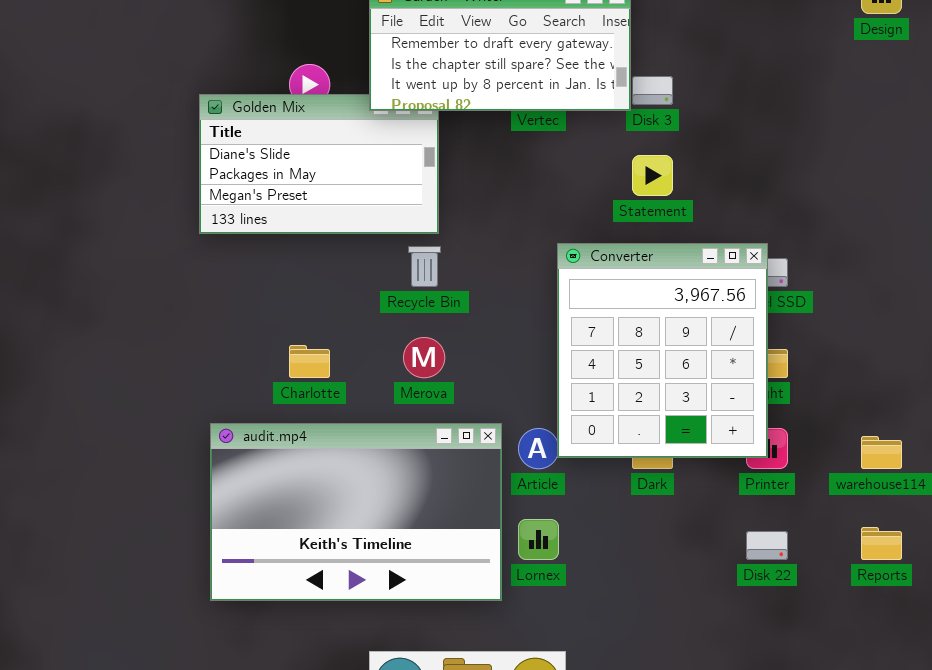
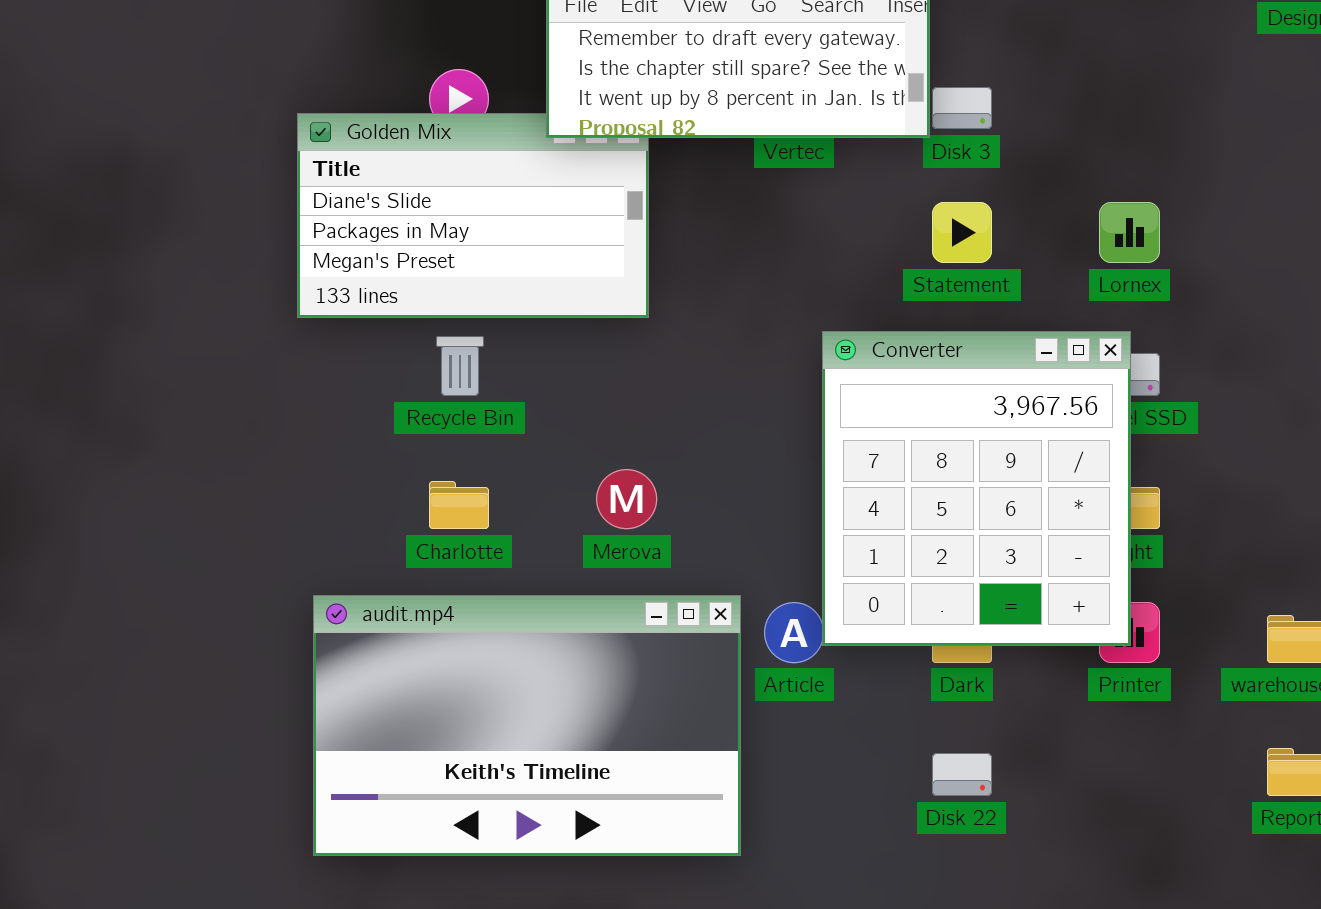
Recycle Bin: [408,246,441,287] -> [436,336,484,396], moved
Lornex: [518,519,559,560] -> [1099,202,1160,263], moved
Disk 22: [746,531,788,560] -> [932,753,992,796], moved

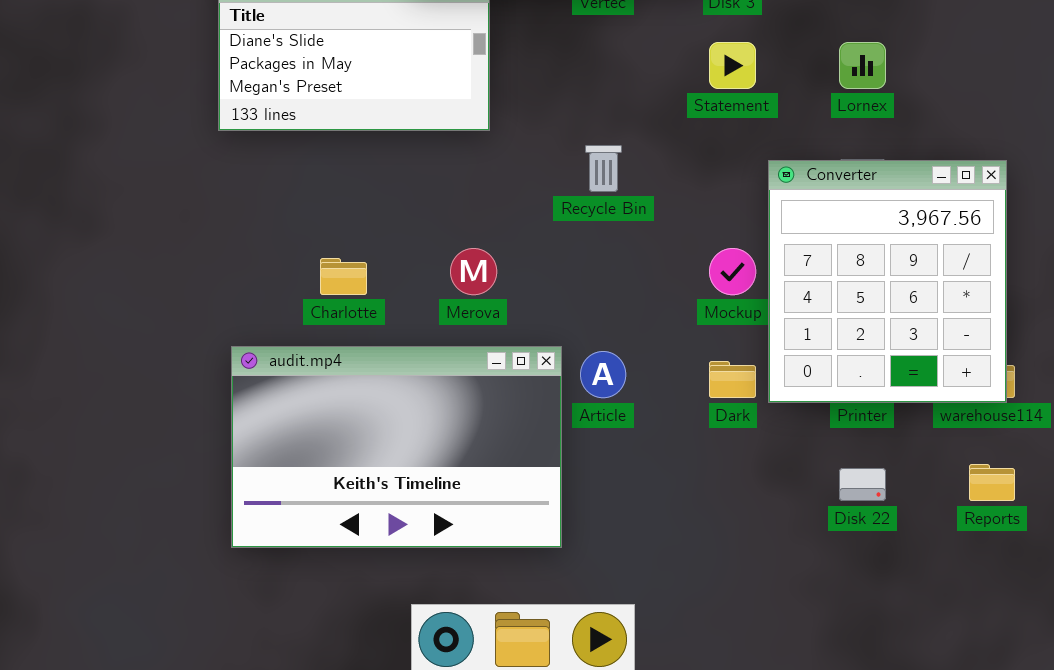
Converter: [822,331,1131,646] -> [768,160,1007,403], moved
Recycle Bin: [436,336,484,396] -> [585,145,622,192], moved
Disk 22: [932,753,992,796] -> [839,468,886,501], moved

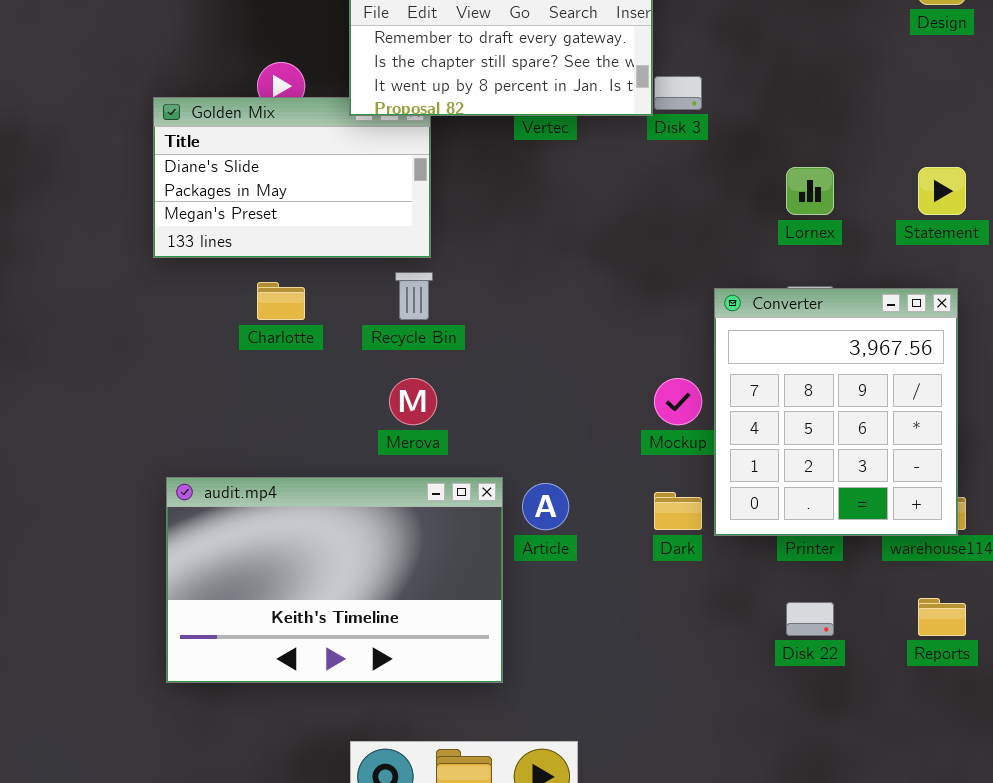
Statement: [709,42,756,89] -> [918,167,966,215], moved
Recycle Bin: [585,145,622,192] -> [395,272,433,320], moved
Charlotte: [320,258,367,295] -> [257,282,305,320], moved

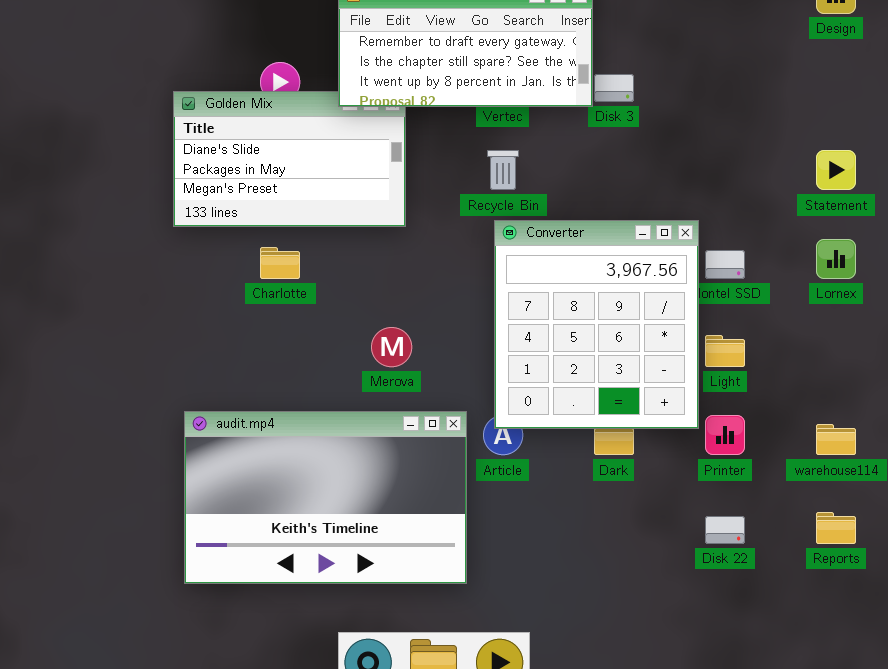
Lornex: [786,167,834,215] -> [816,239,856,279], moved
Recycle Bin: [395,272,433,320] -> [487,150,519,190], moved
Converter: [714,288,958,536] -> [494,220,699,429], moved

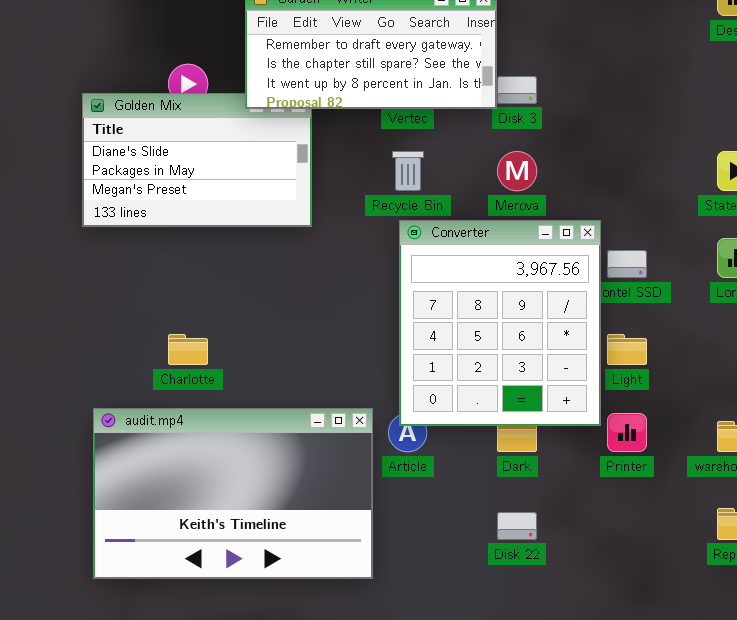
Charlotte: [260,247,300,279] -> [168,334,208,365], moved
Merova: [371,327,412,367] -> [497,151,537,191], moved
Disk 22: [705,516,745,544] -> [497,512,537,540], moved

